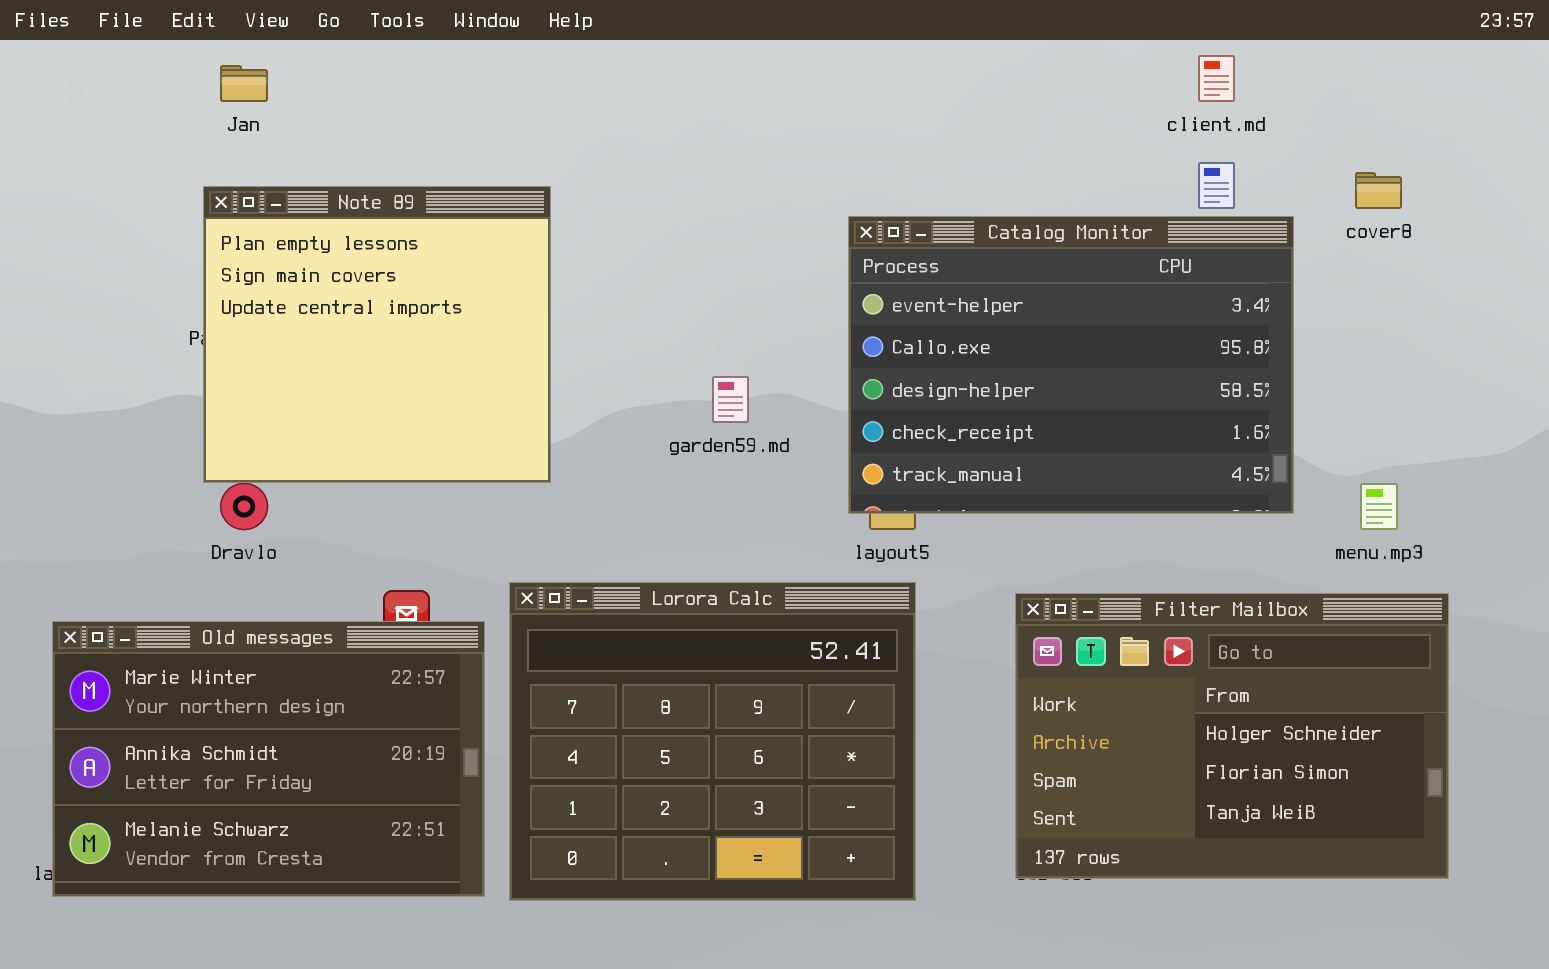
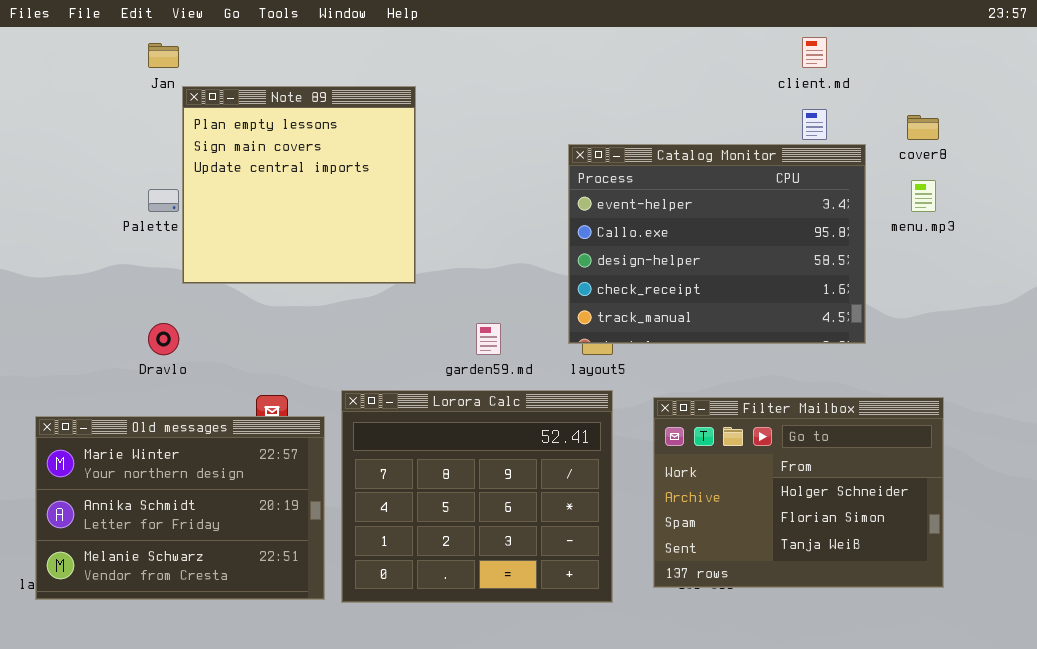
Note 89: [203,186,551,483] -> [182,86,416,284], moved
garden59.md: [712,376,749,423] -> [476,323,501,355], moved
menu.mp3: [1360,483,1398,530] -> [911,180,936,212], moved
Filter Mailbox: [1015,593,1449,879] -> [653,397,944,588], moved

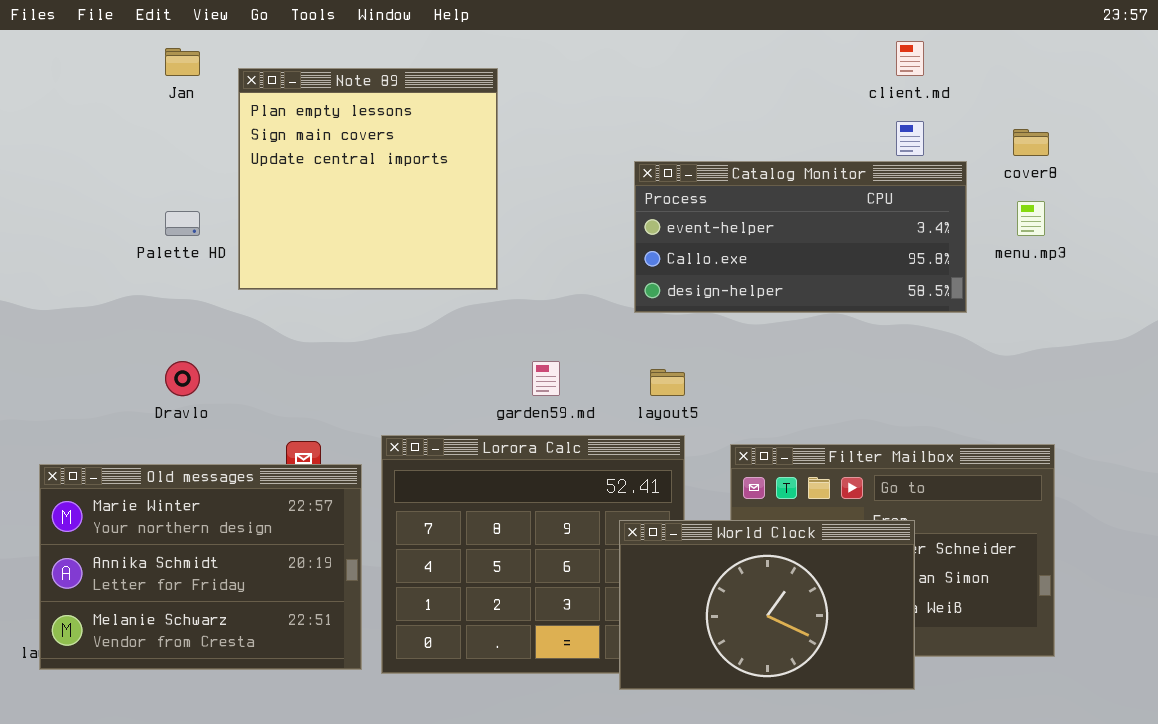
Note 89: [182,86,416,284] -> [238,68,498,290], moved
Catalog Monitor: [568,144,866,344] -> [634,161,967,313], resized
World Clock: none -> [619,520,915,690], opened

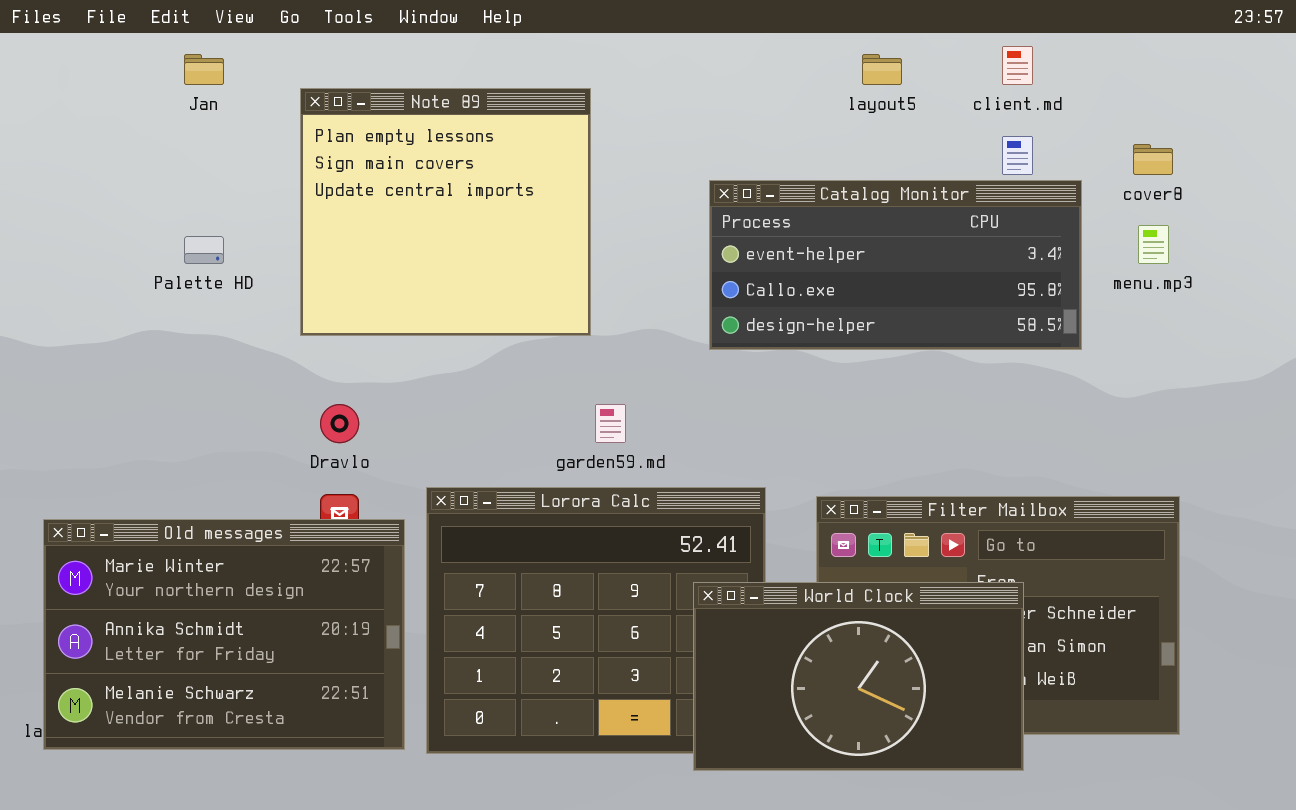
Note 89: [238,68,498,290] -> [300,88,591,336], moved
Dravlo: [165,361,200,396] -> [320,404,359,443], moved
layout5: [650,369,685,396] -> [862,54,902,85], moved

